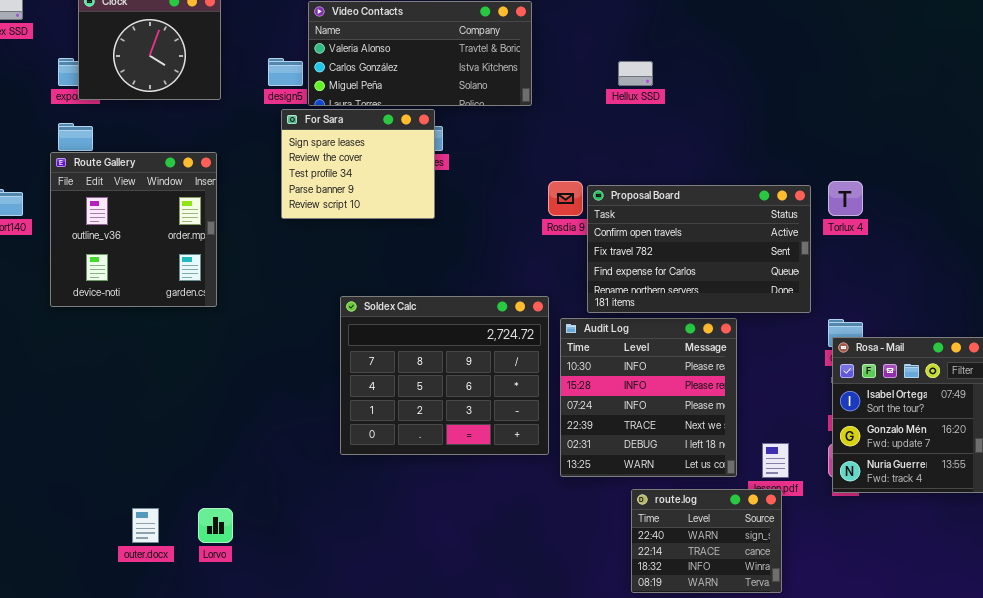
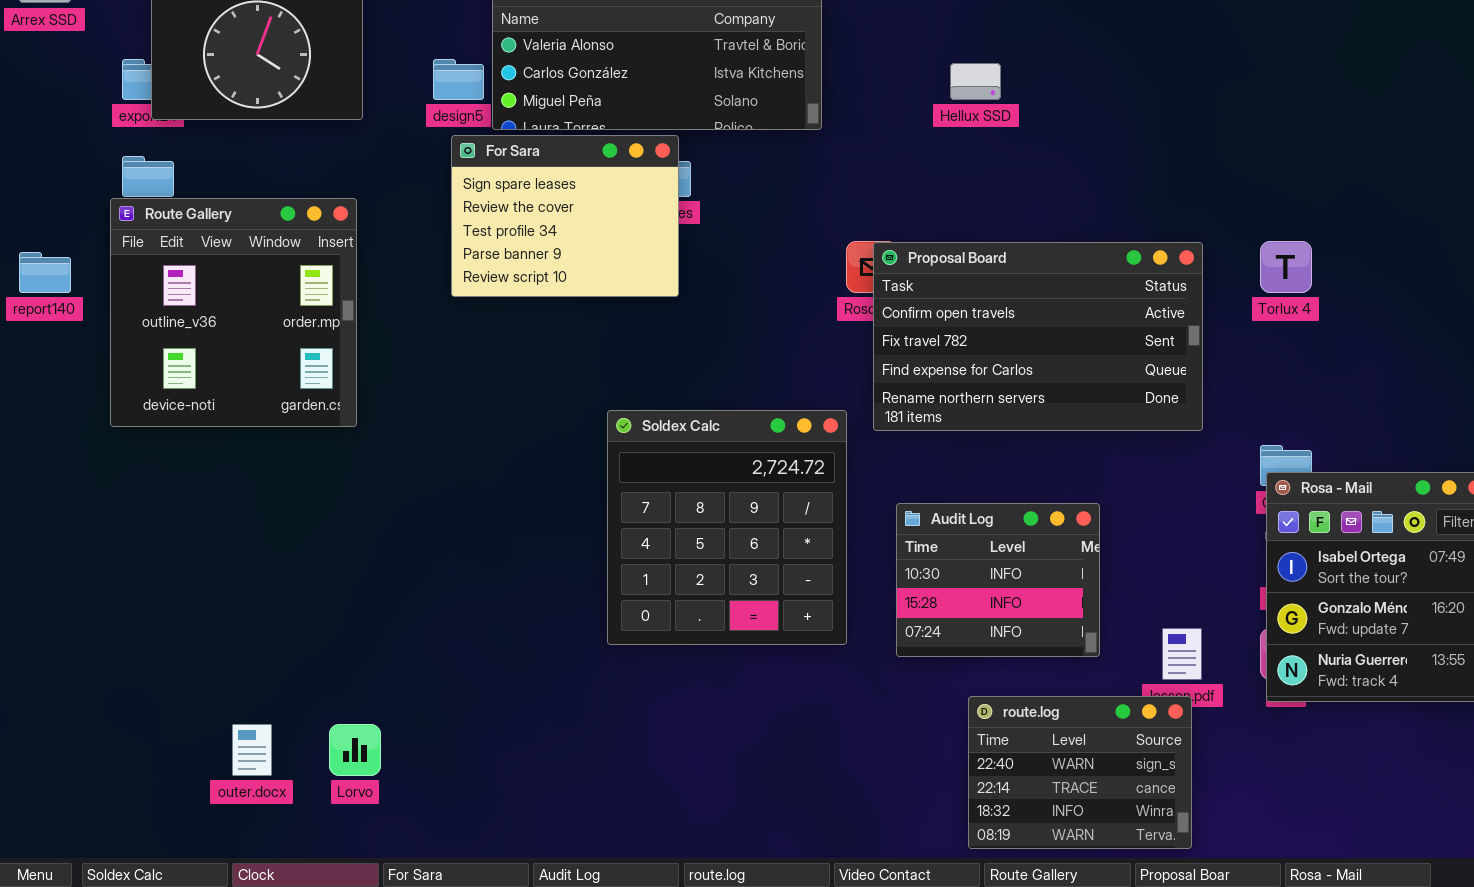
Proposal Board: [587,185,811,313] -> [873,242,1203,431], moved
Soldex Calc: [340,296,549,455] -> [607,410,847,645], resized
Audit Log: [560,318,737,477] -> [896,503,1100,657], moved, resized

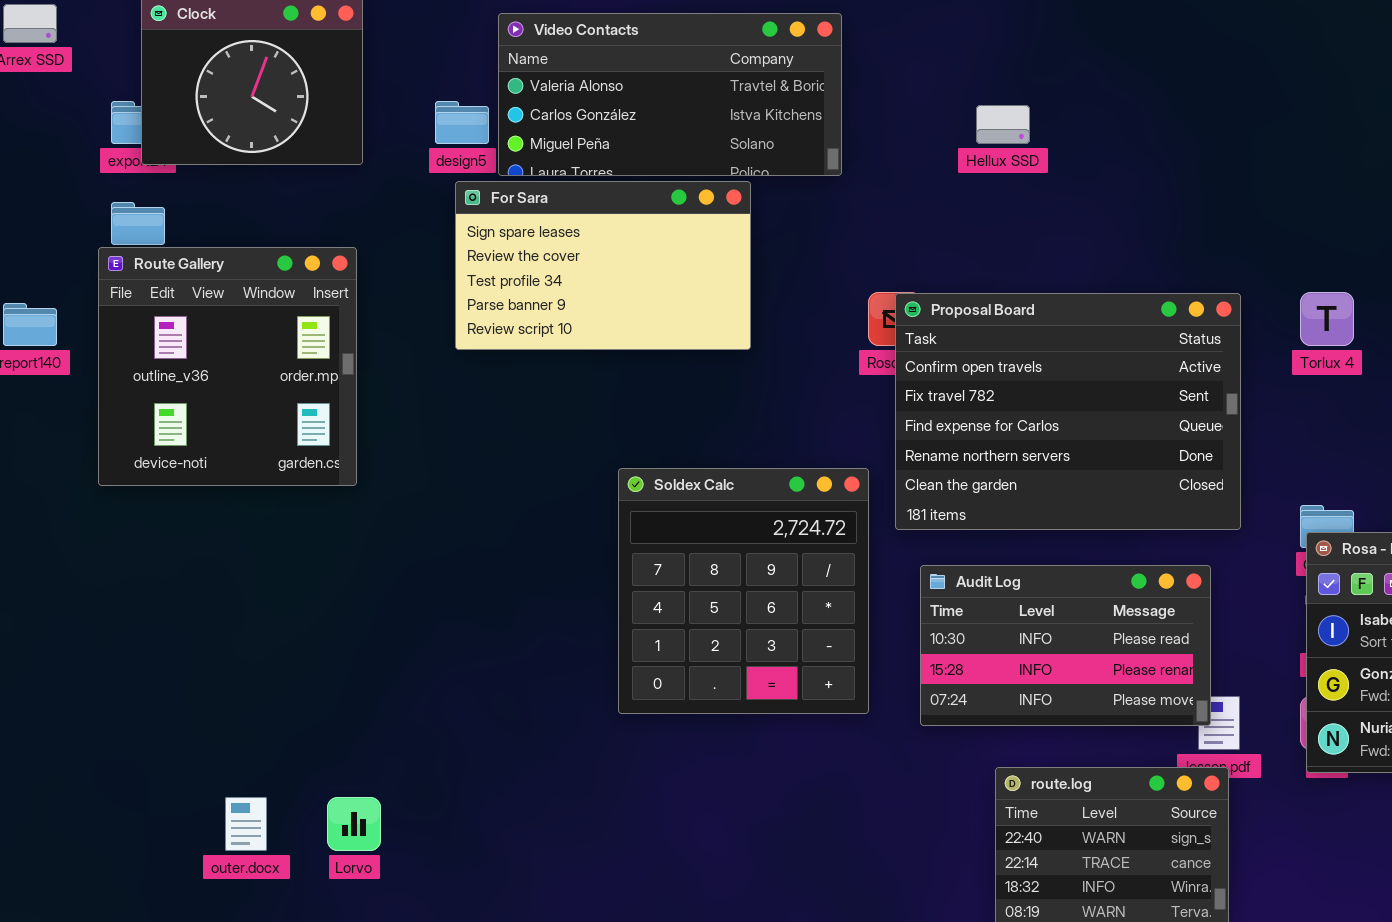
For Sara: [451,135,679,297] -> [455,181,751,350], resized
Proposal Board: [873,242,1203,431] -> [895,293,1241,530], resized
Audit Log: [896,503,1100,657] -> [920,565,1211,726], resized

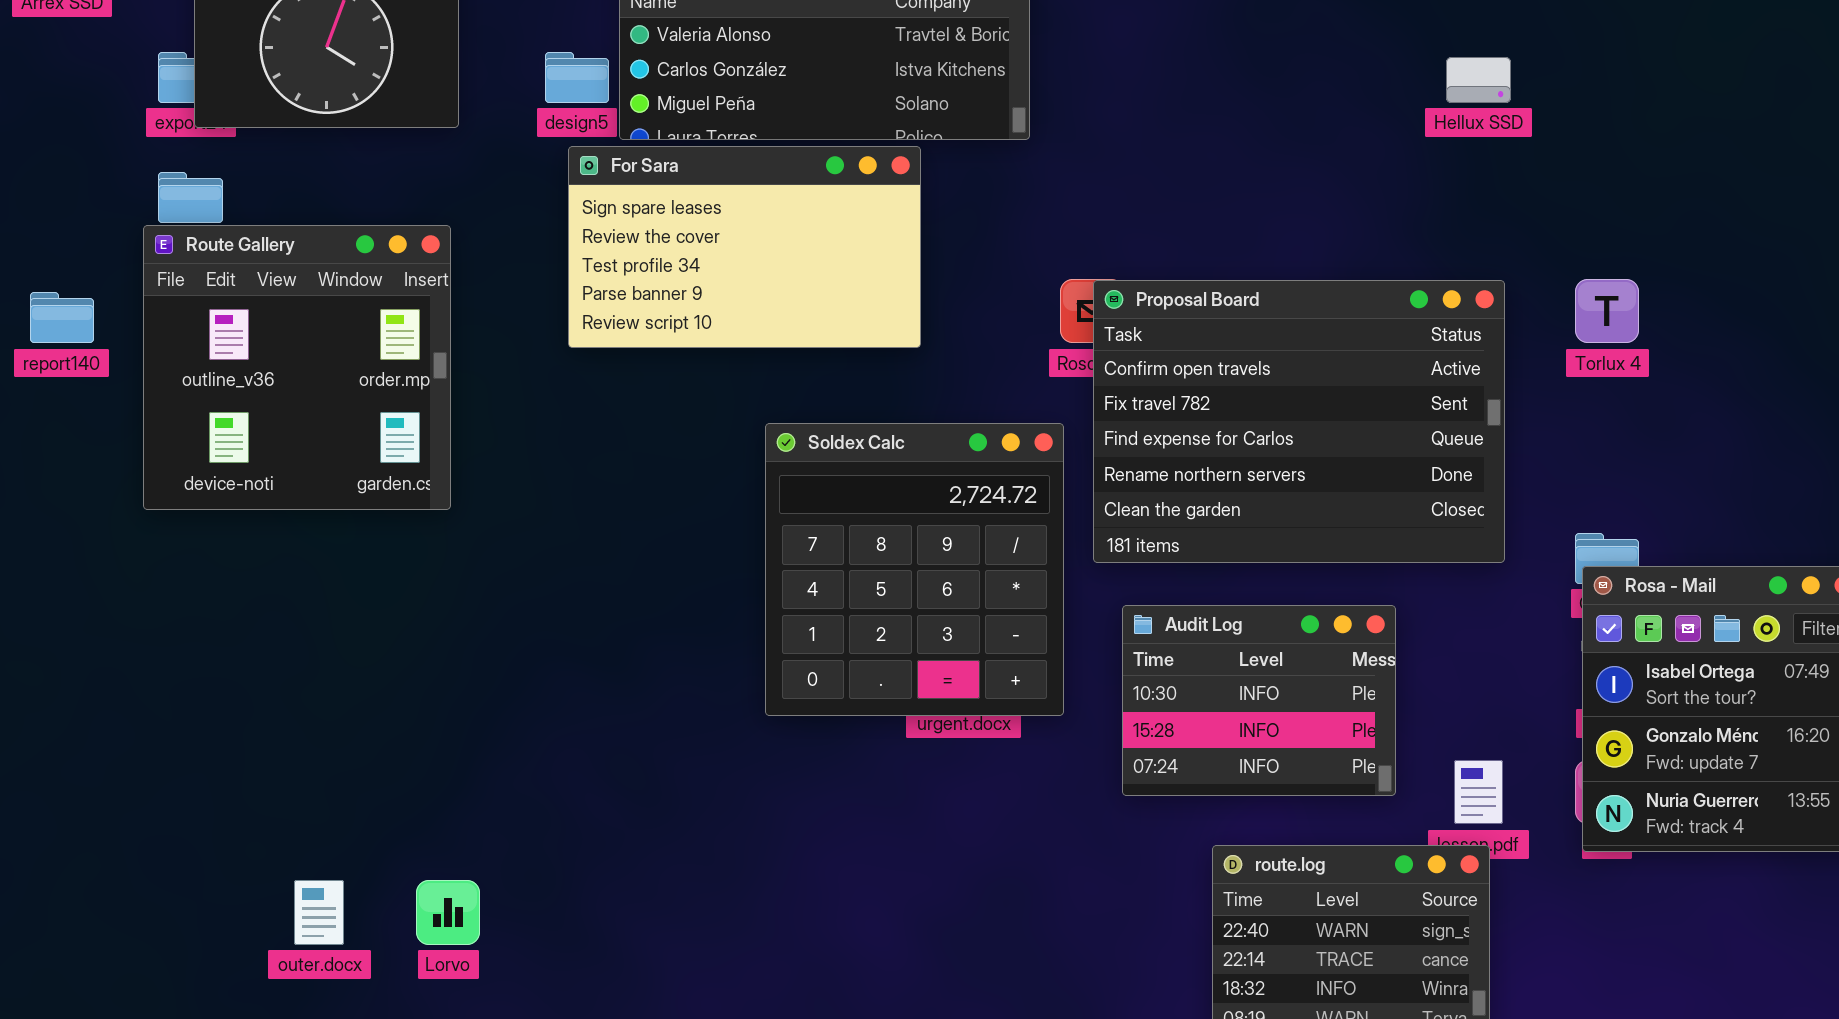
Hellux SSD: [976,105,1030,144] -> [1446,57,1511,103], moved
Soldex Calc: [618,468,869,714] -> [765,423,1064,716], moved
Audit Log: [920,565,1211,726] -> [1122,605,1396,796], resized

